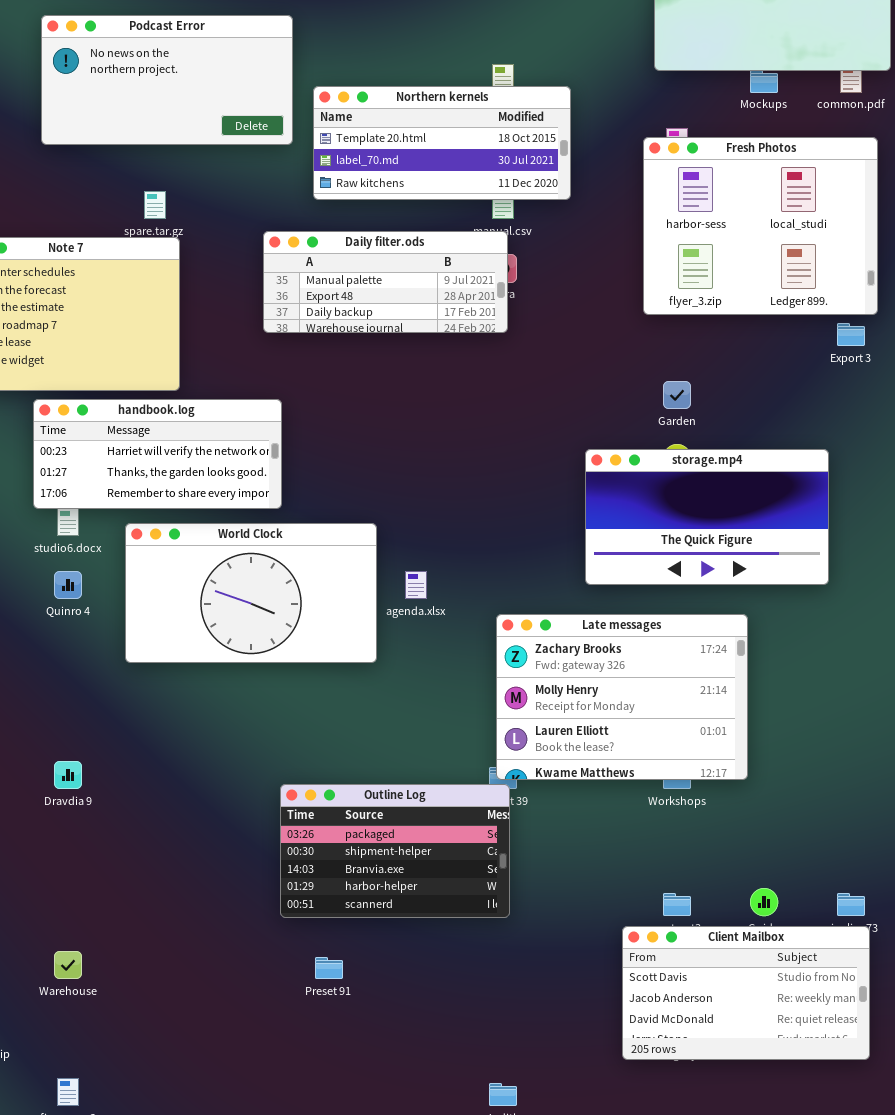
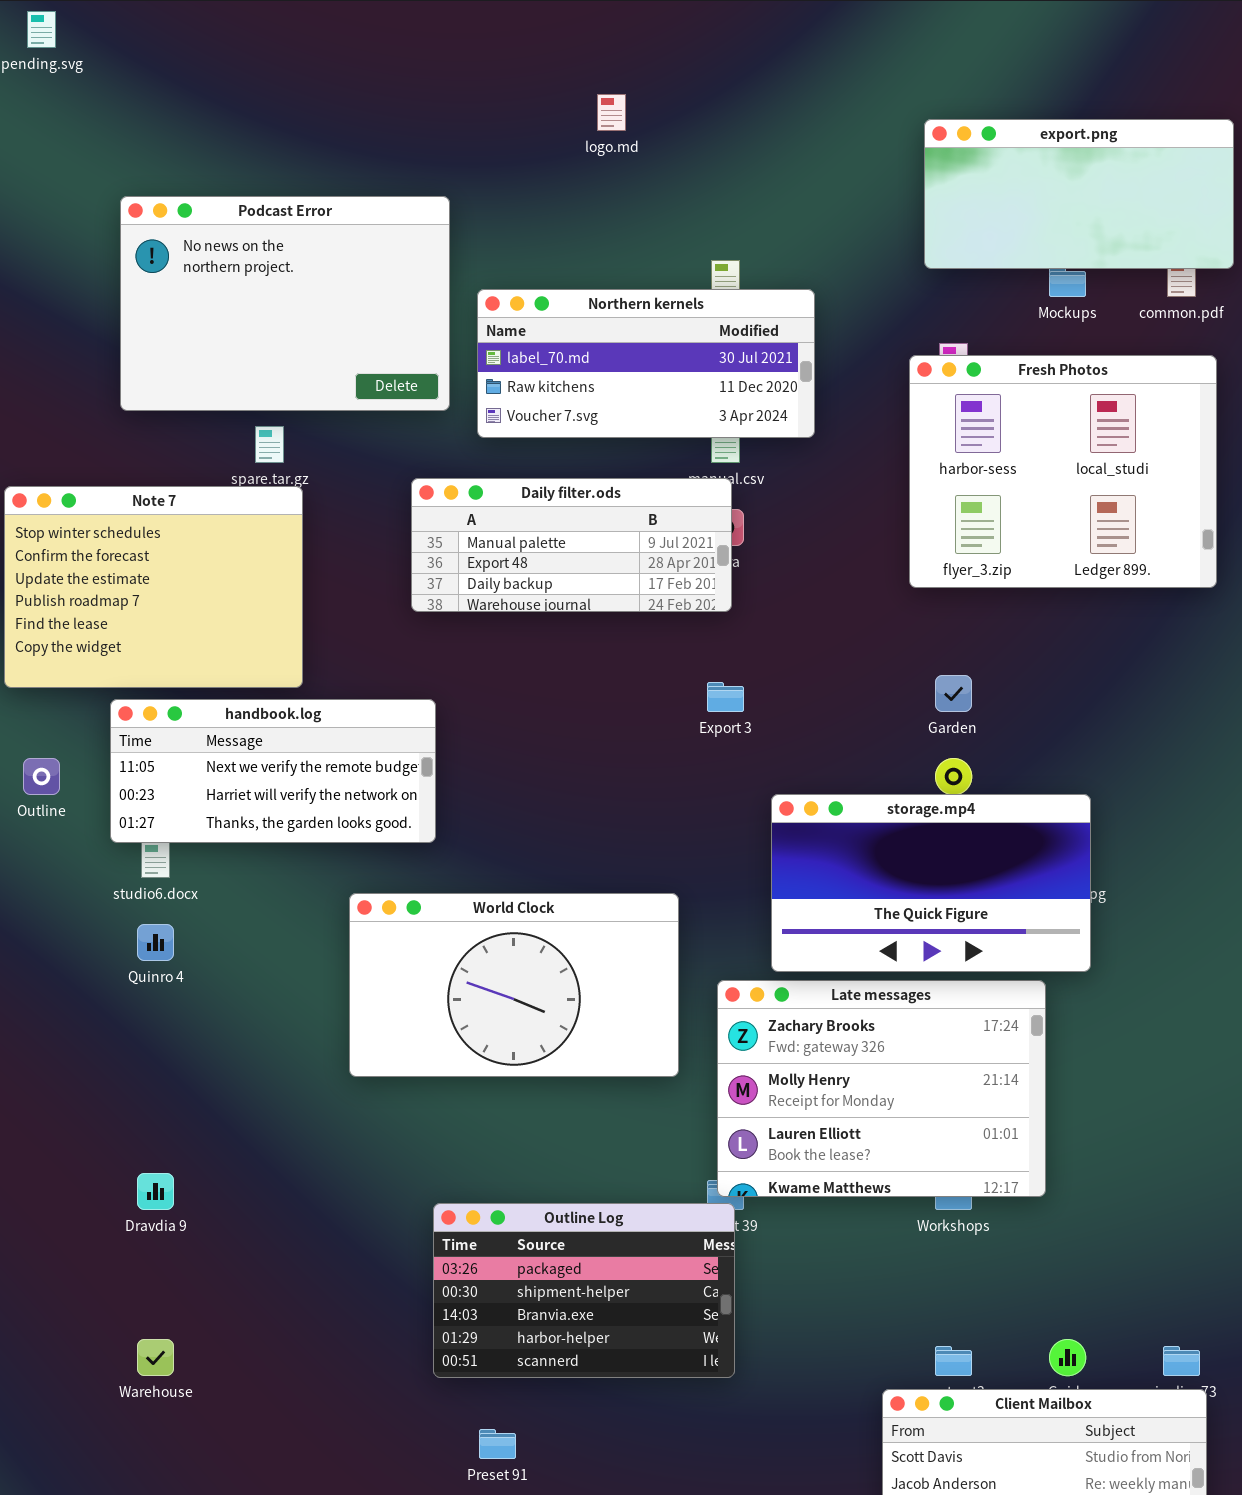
Podcast Error: [41,15,293,145] -> [120,196,450,411], resized
Northern kernels: [313,86,571,200] -> [477,289,815,438], scrolled down 1 row
Export 3: [837,323,865,346] -> [707,682,744,712], moved
handbook.log: [33,399,282,509] -> [110,699,436,843], scrolled up 1 row
storage.mp4: [585,449,829,585] -> [771,794,1091,972], moved
World Clock: [125,523,377,663] -> [349,893,679,1077], moved
Warehouse: [54,951,82,979] -> [137,1339,174,1376], moved

